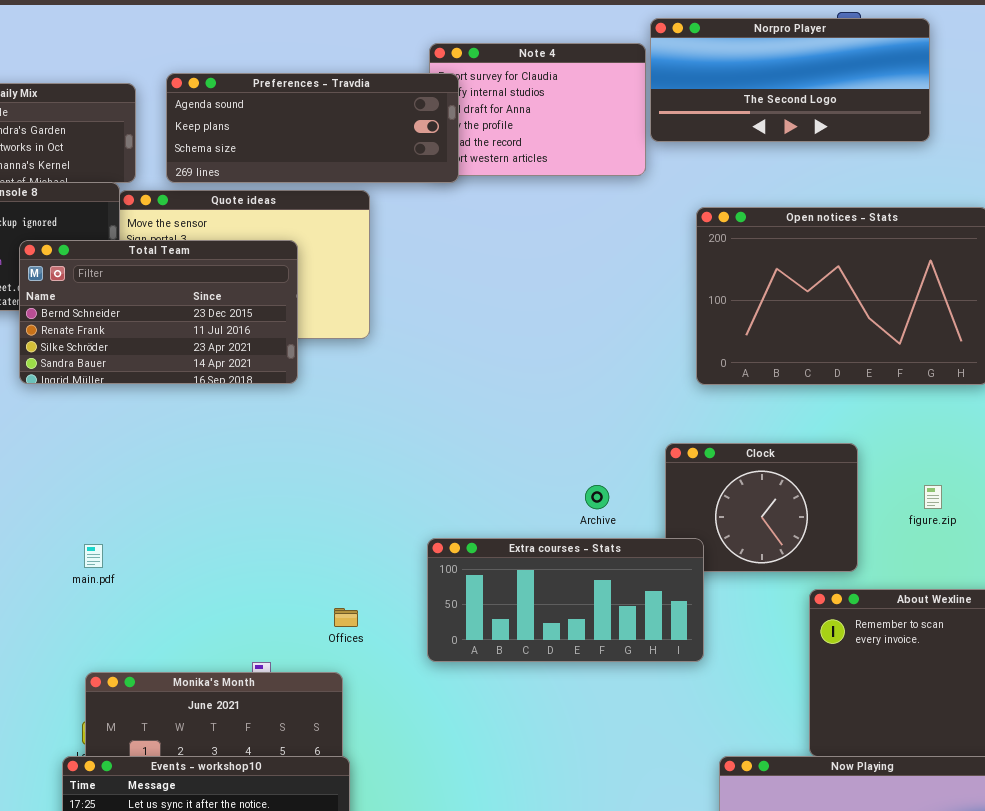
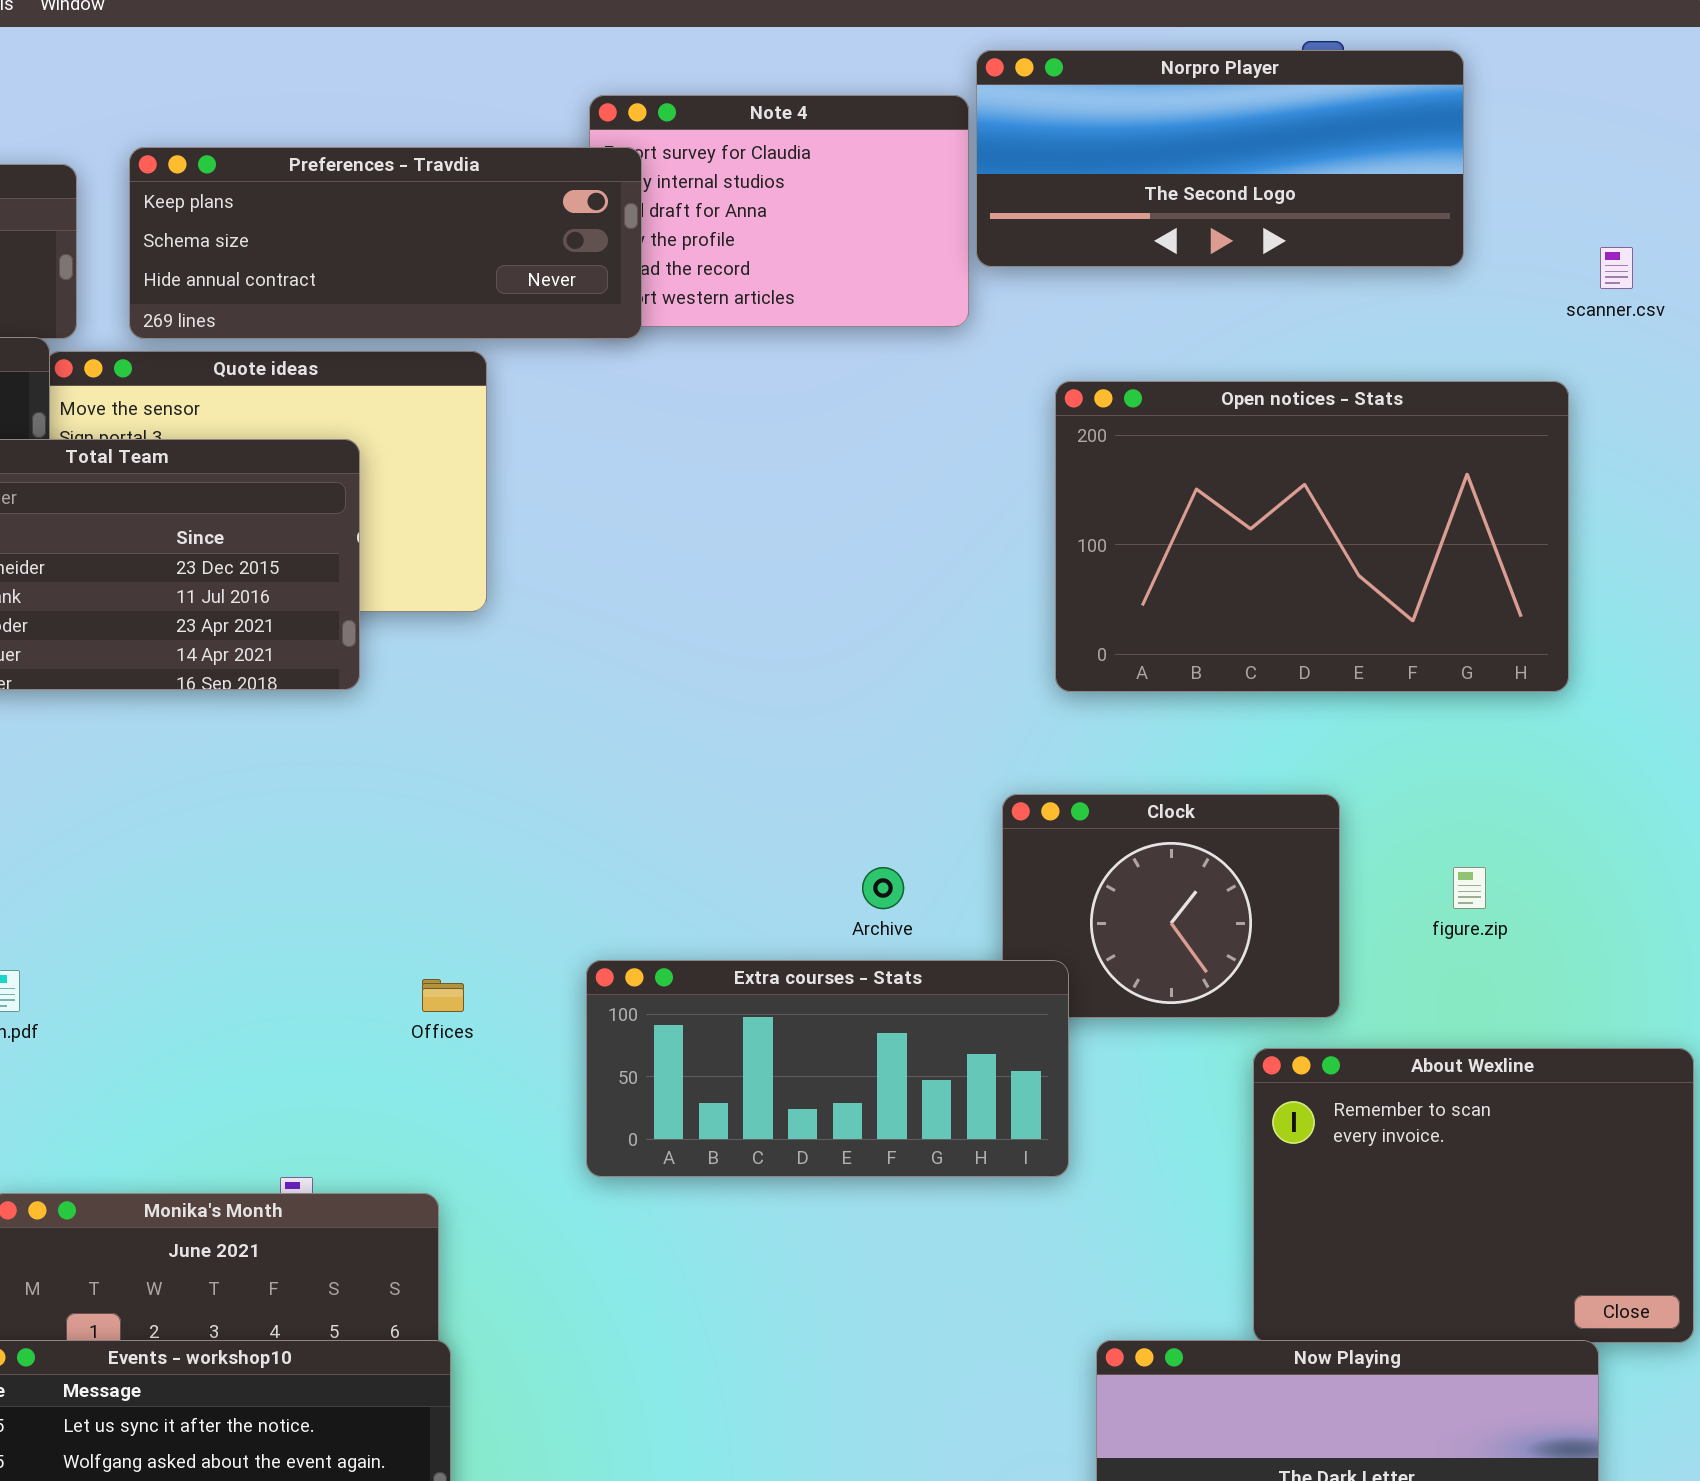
Preferences - Travdia: [166,73,459,183] -> [129,147,642,339], scrolled down 1 row
Offices: [334,608,358,627] -> [422,979,464,1012], moved

